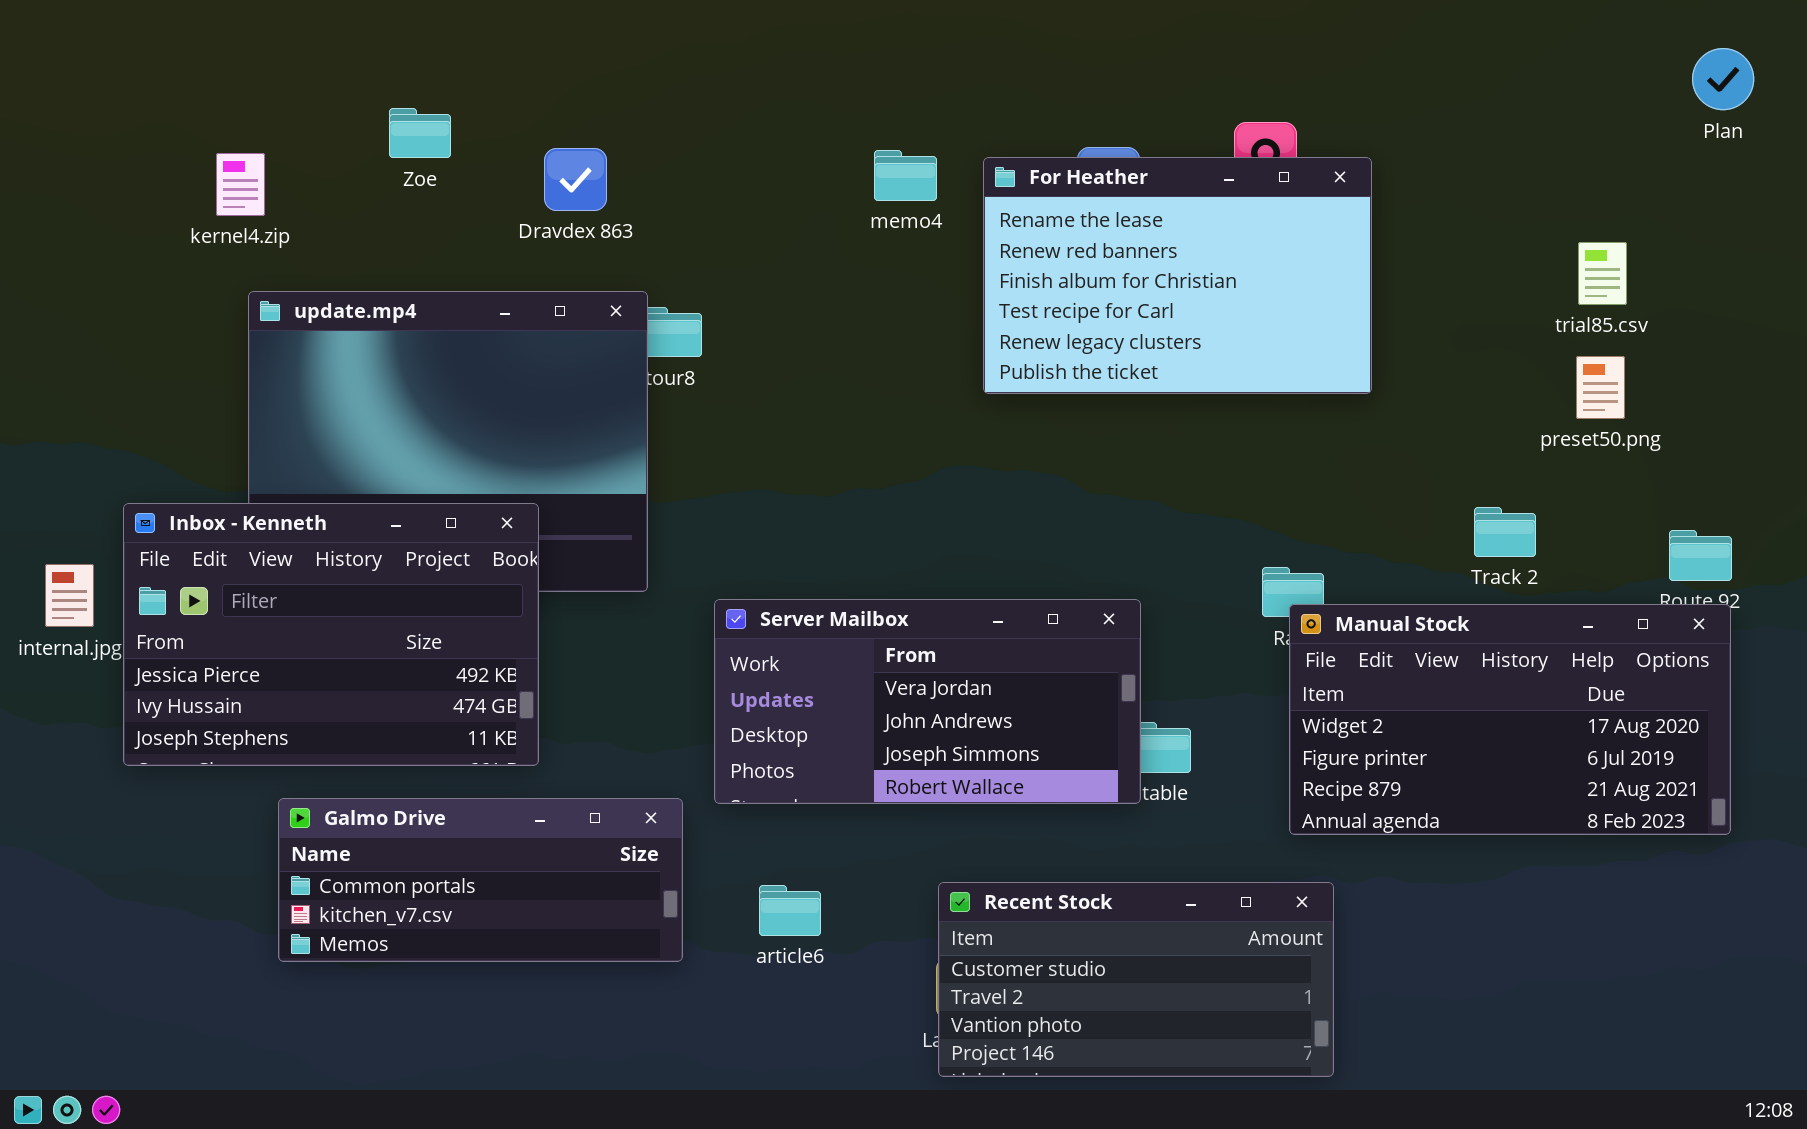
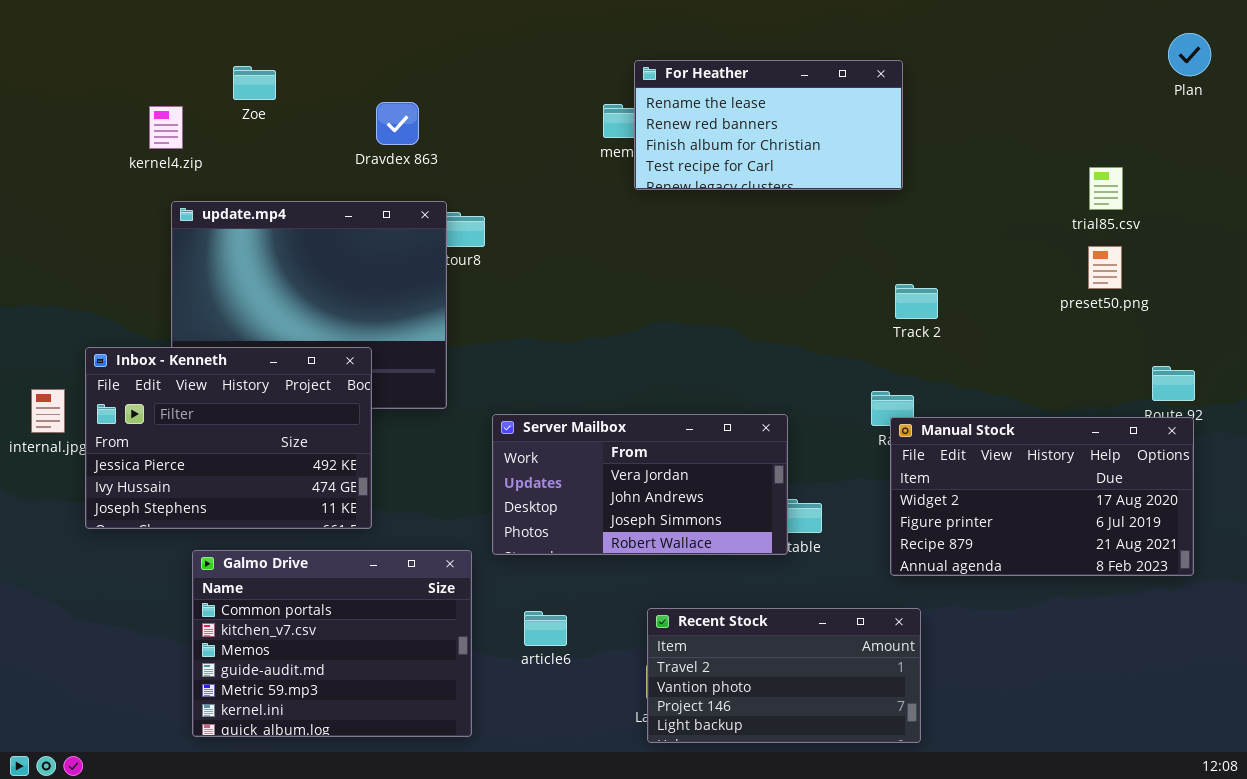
Zoe: [389,108,451,158] -> [233,66,276,100], moved
For Heather: [983,157,1372,394] -> [634,60,903,190], moved, resized
Track 2: [1474,507,1536,557] -> [895,284,938,319], moved
Galmo Drive: [278,798,683,962] -> [192,550,472,737], resized
Recent Stock: [938,882,1334,1077] -> [647,608,921,743], scrolled down 1 row

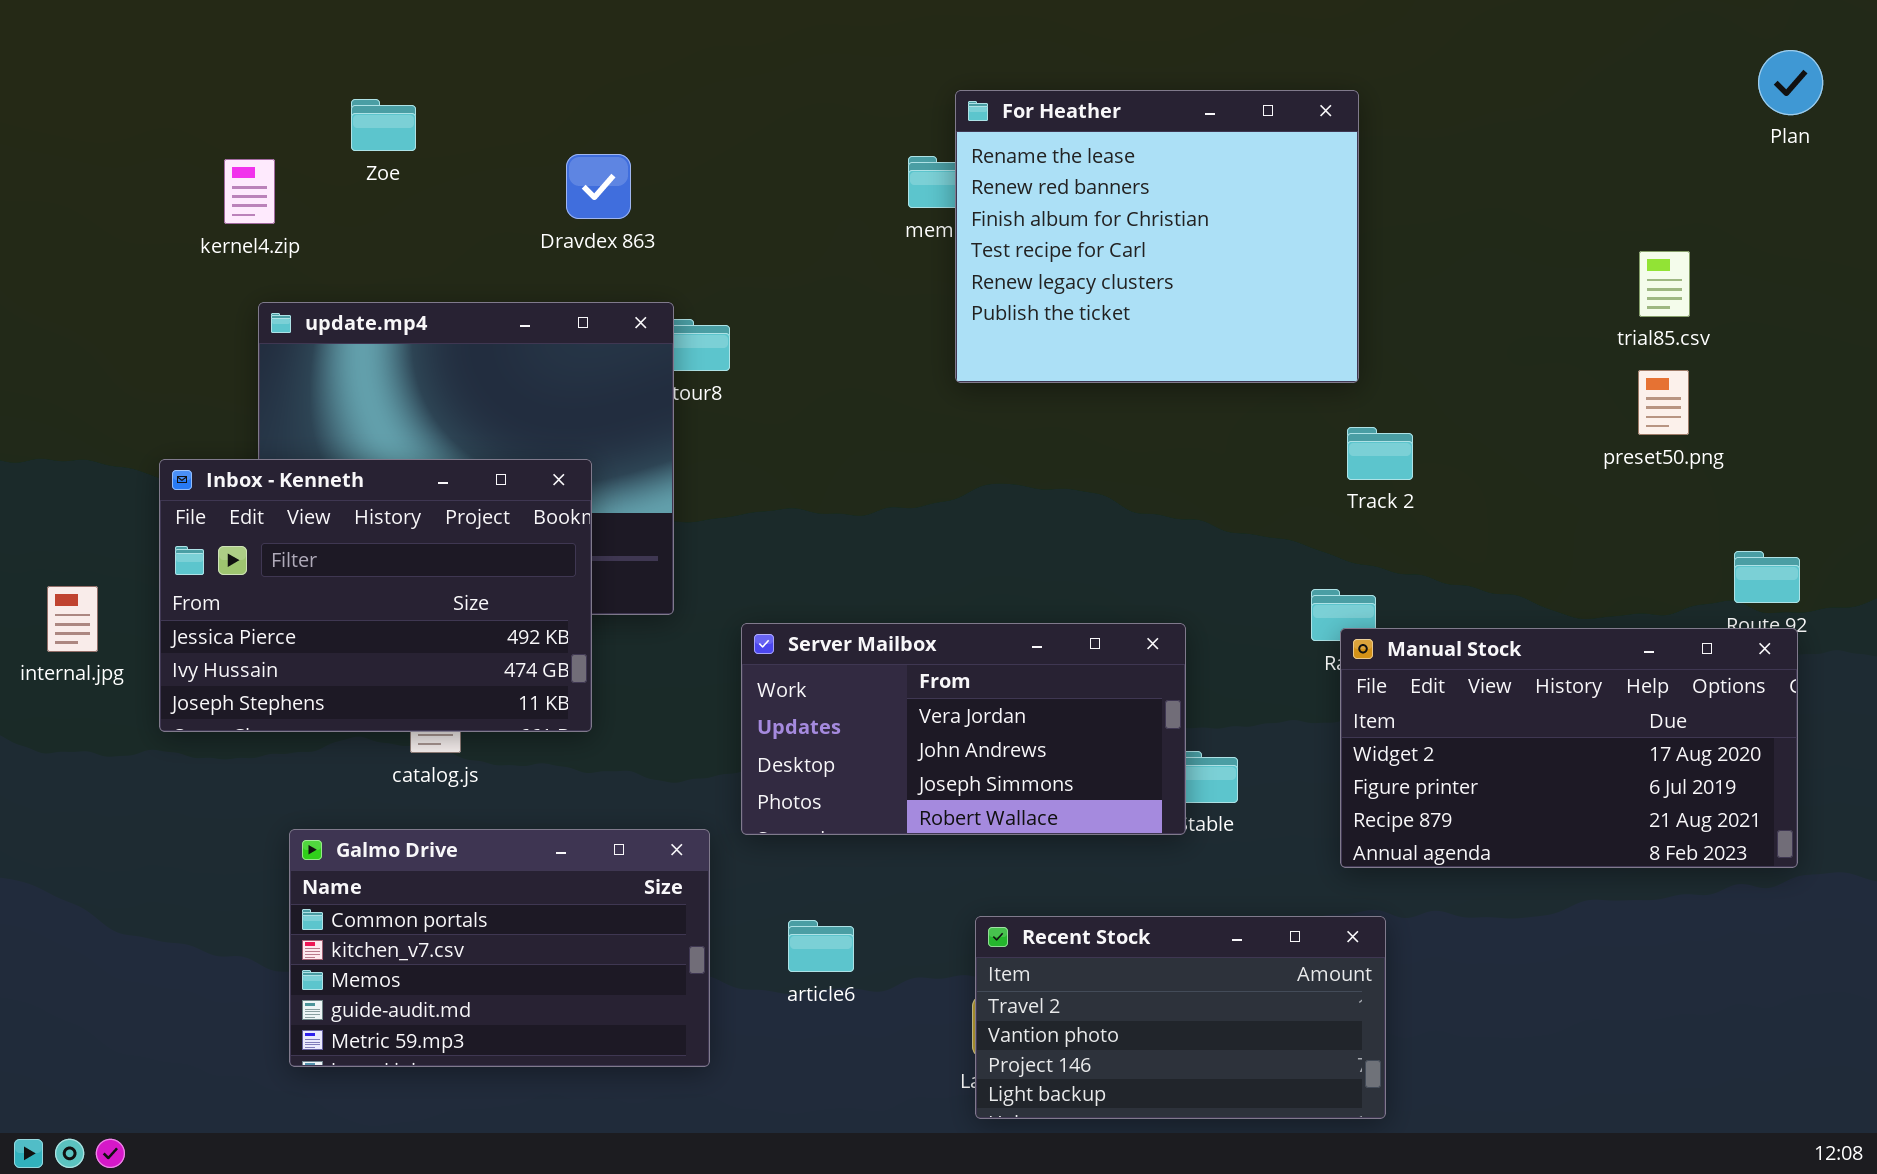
For Heather: [634,60,903,190] -> [955,90,1359,383], resized
Inbox - Kenneth: [85,347,372,529] -> [159,459,592,732], moved
Galmo Drive: [192,550,472,737] -> [289,829,710,1067], resized

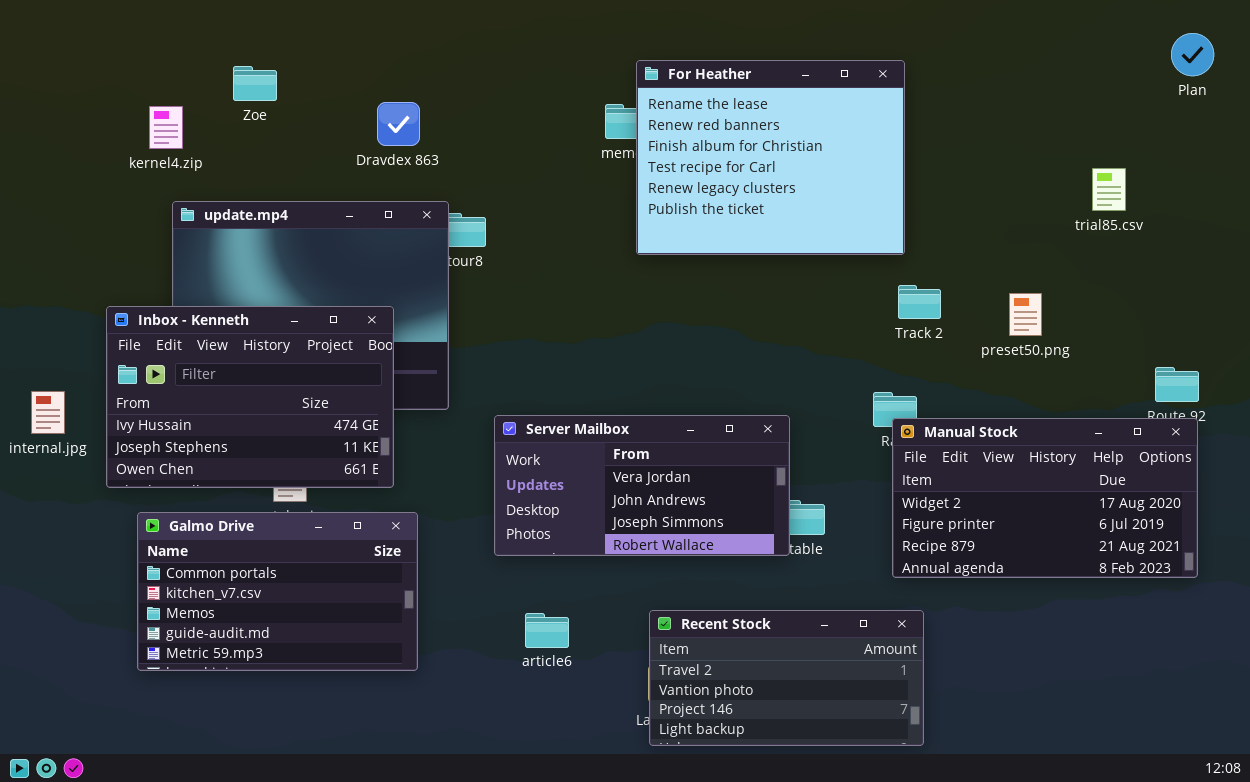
preset50.png: [1638,370,1689,435] -> [1009,293,1042,336], moved
Inbox - Kenneth: [159,459,592,732] -> [106,306,394,488], scrolled down 1 row
Galmo Drive: [289,829,710,1067] -> [137,512,418,671], moved

